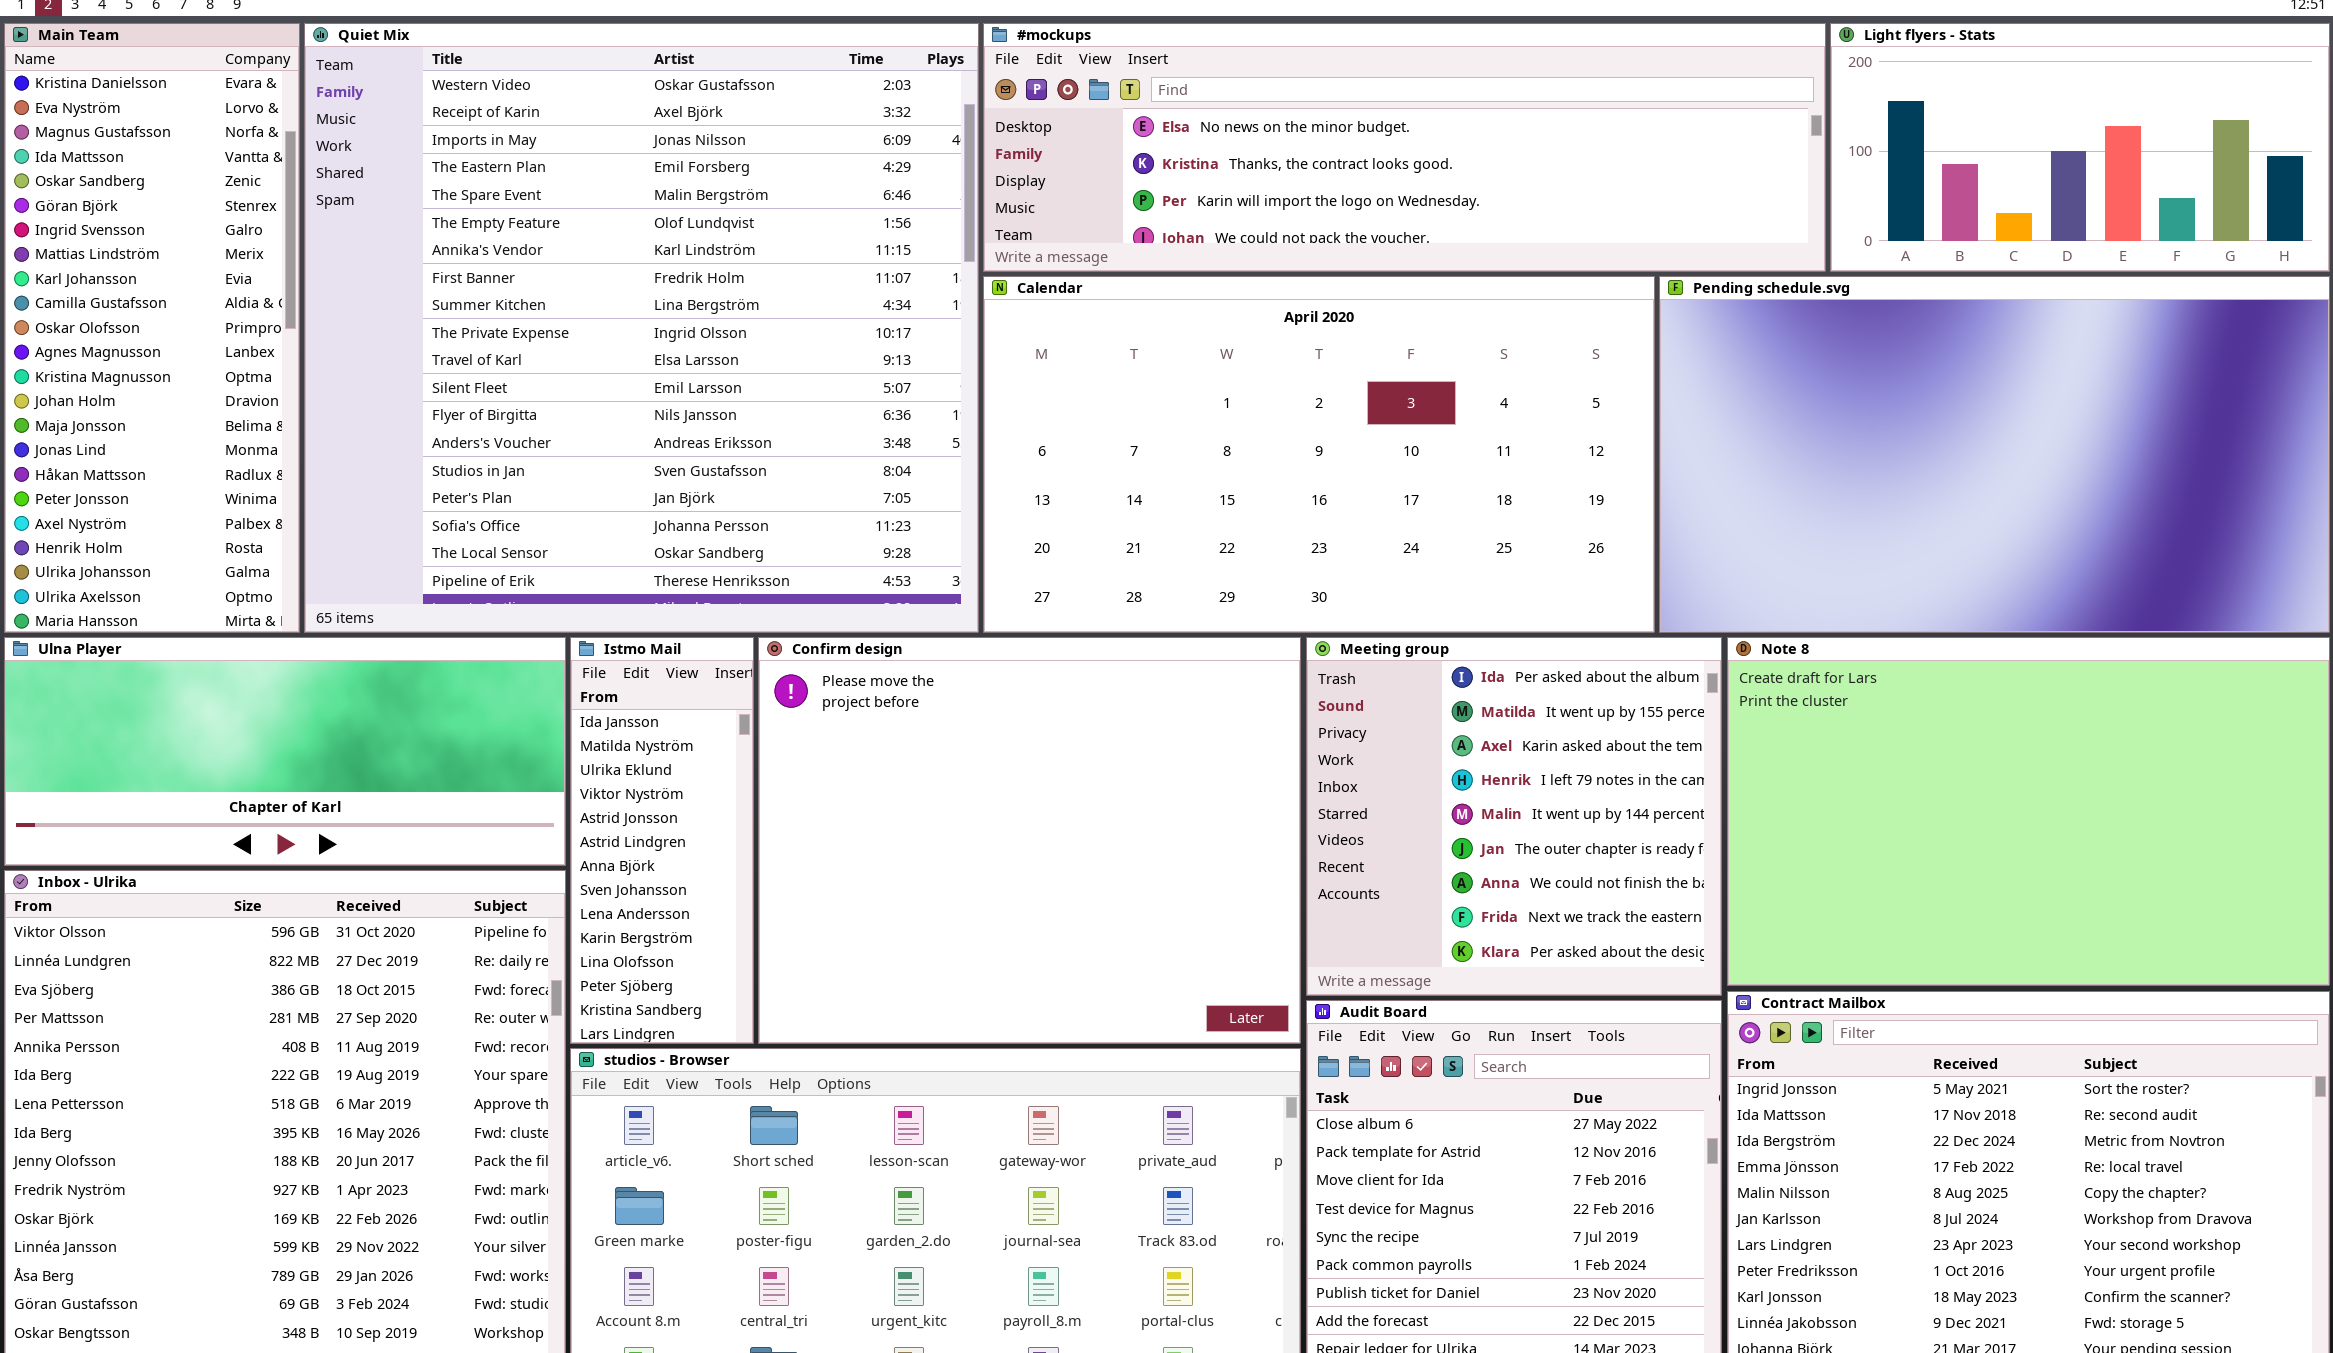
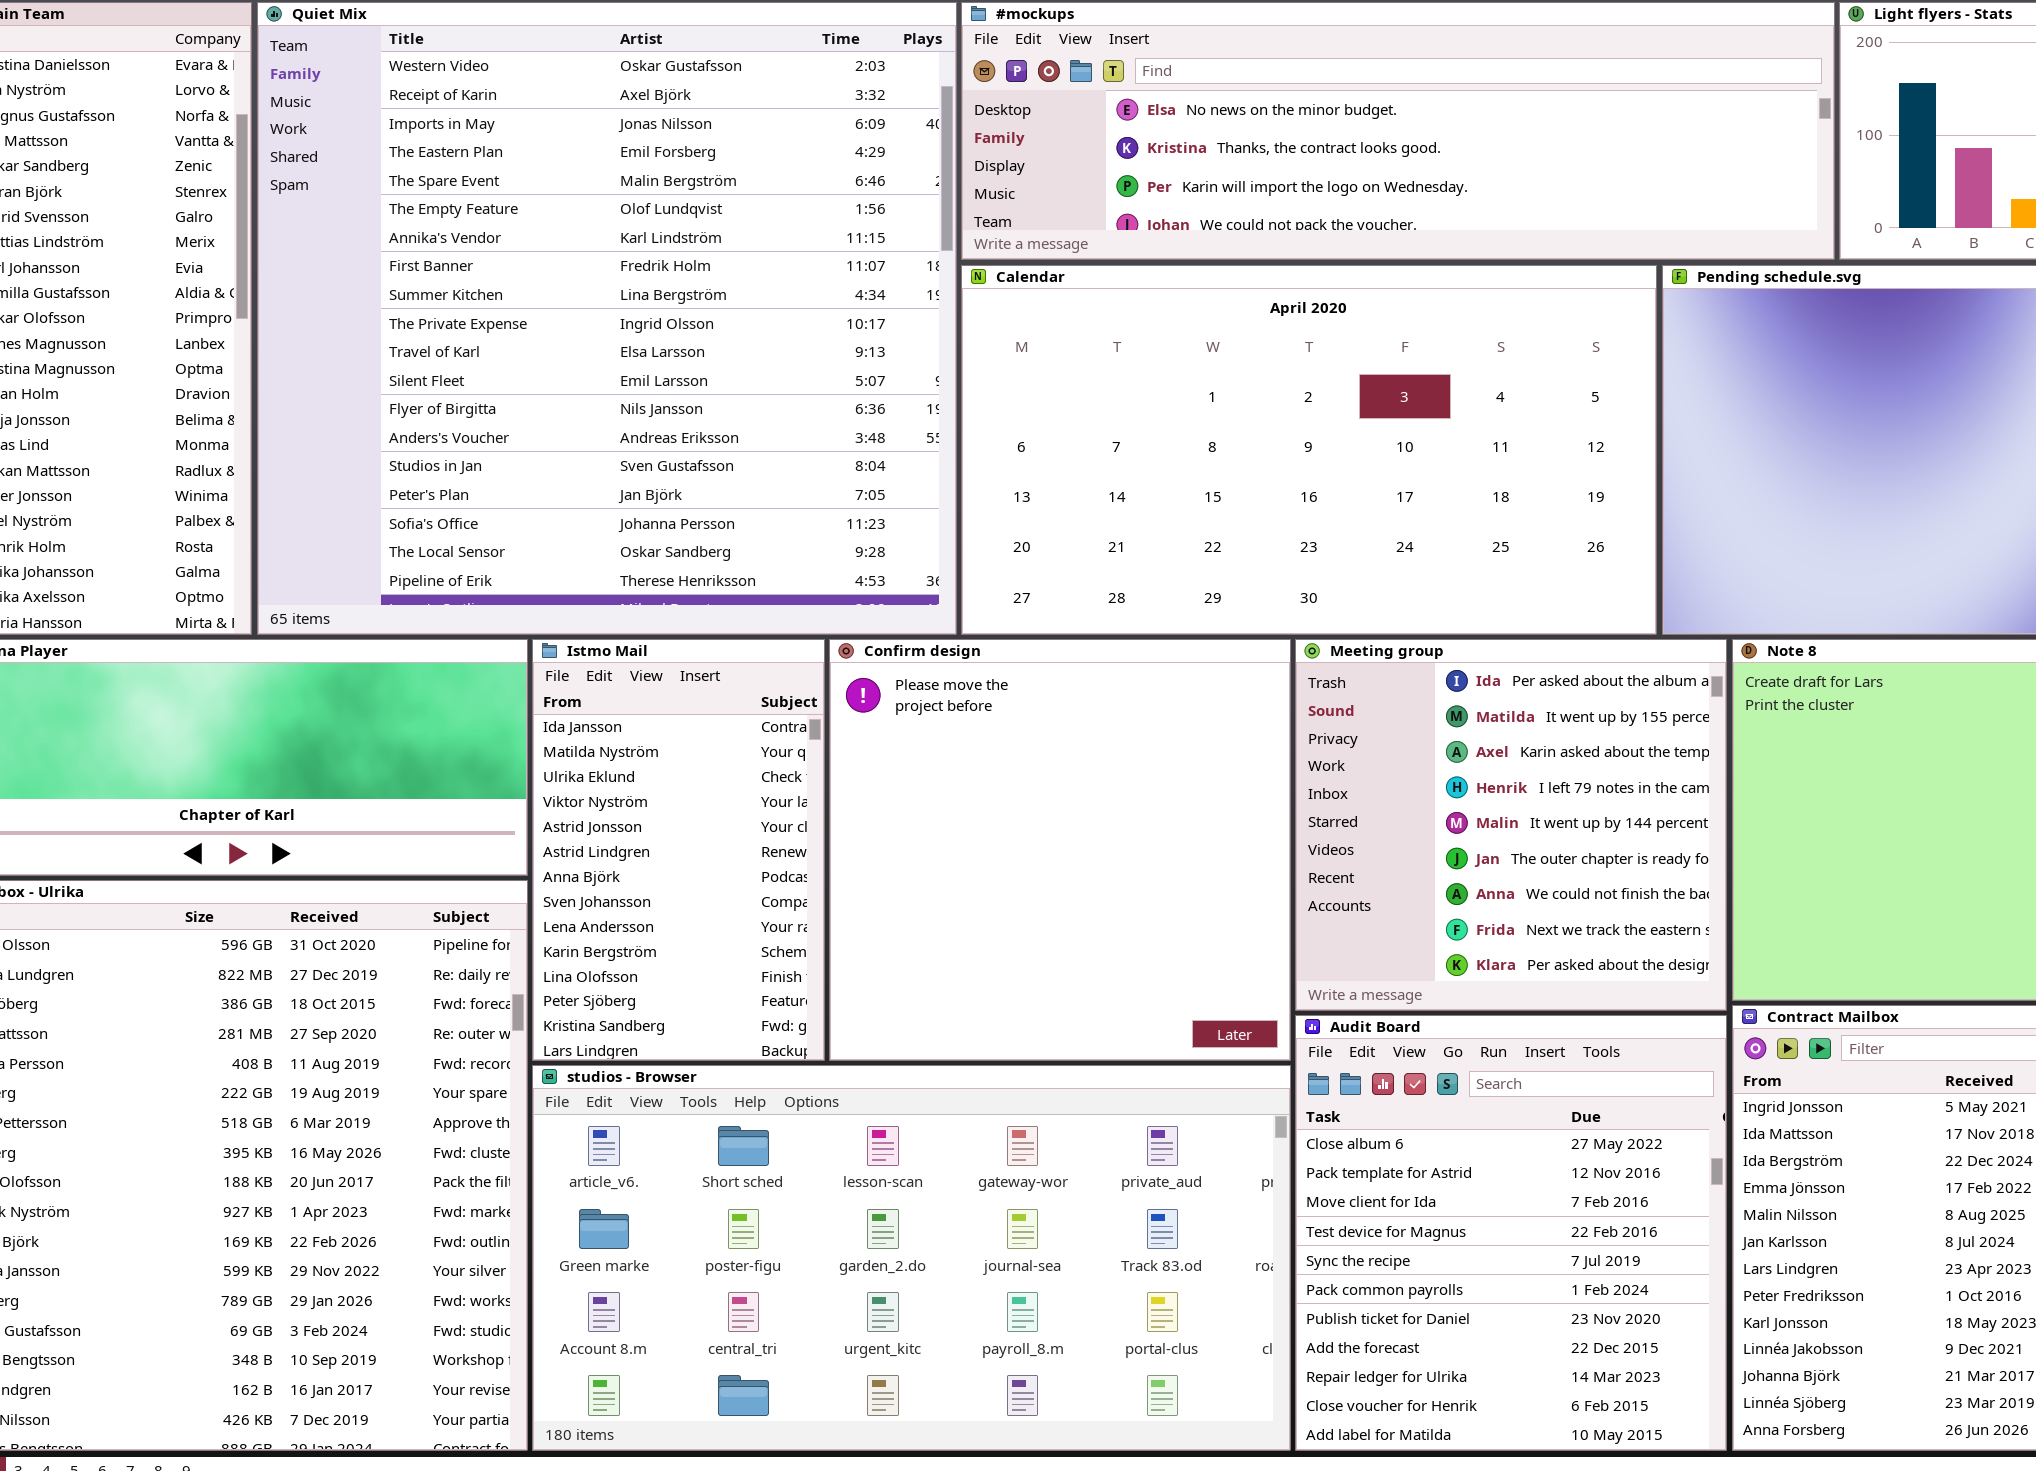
Istmo Mail: [570,637,754,1044] -> [532,639,825,1061], resized
Confirm design: [758,637,1301,1044] -> [829,639,1291,1061], resized

